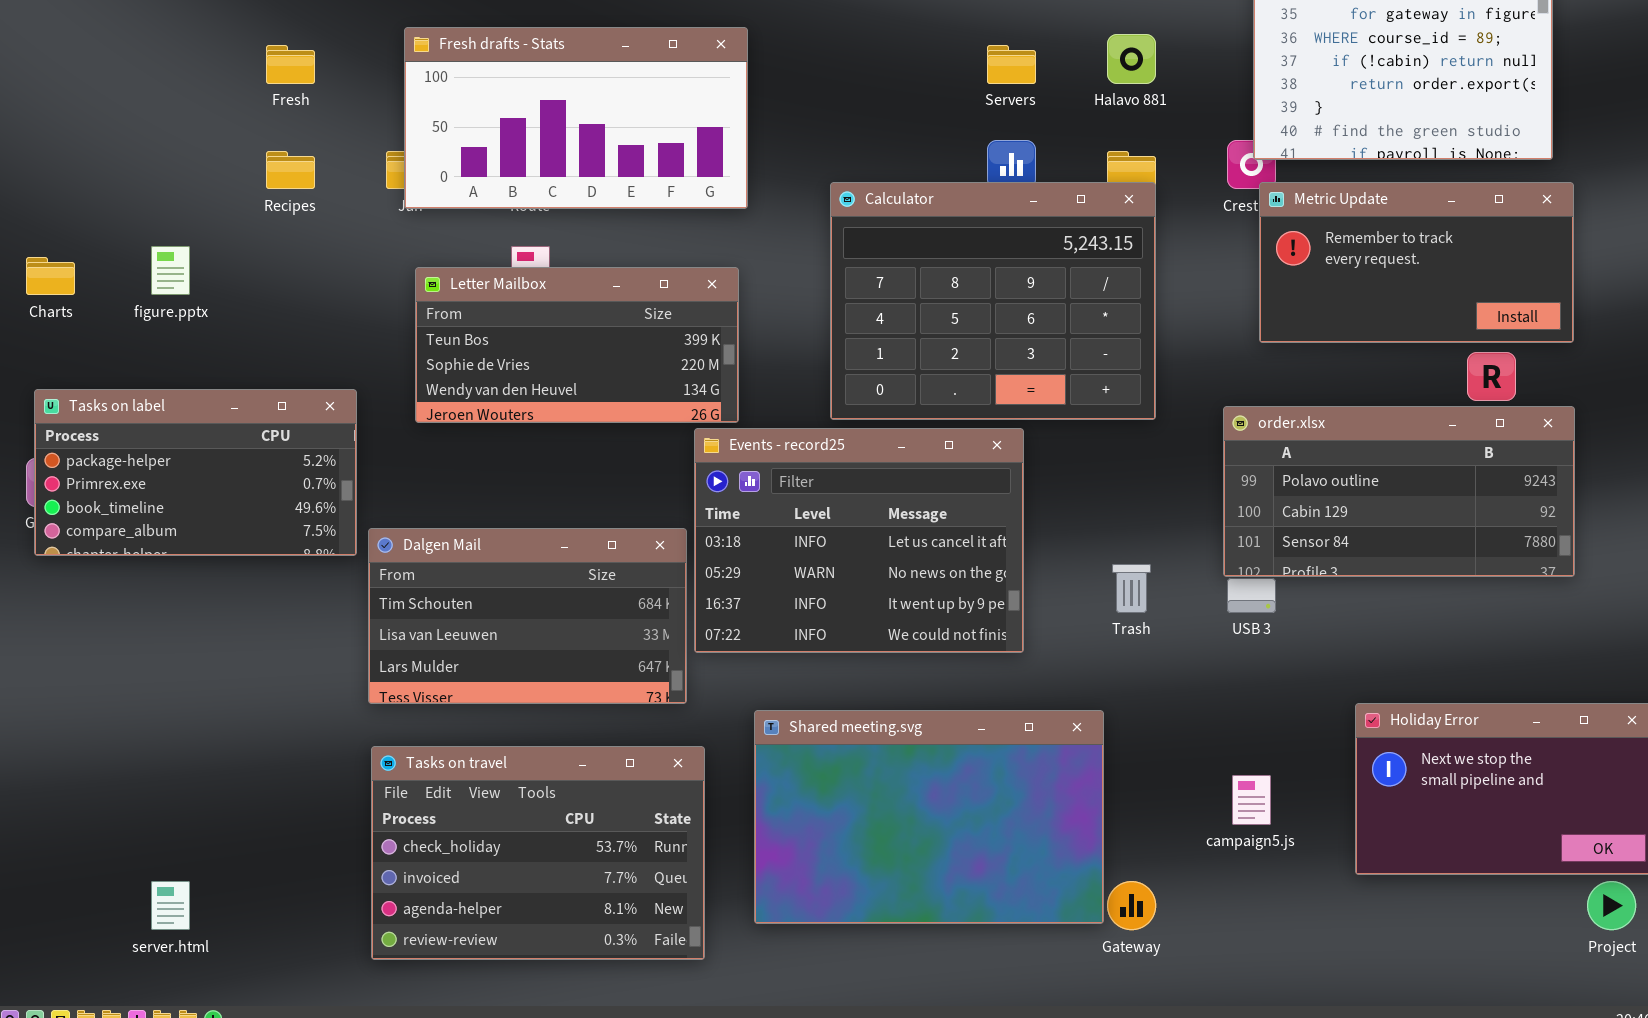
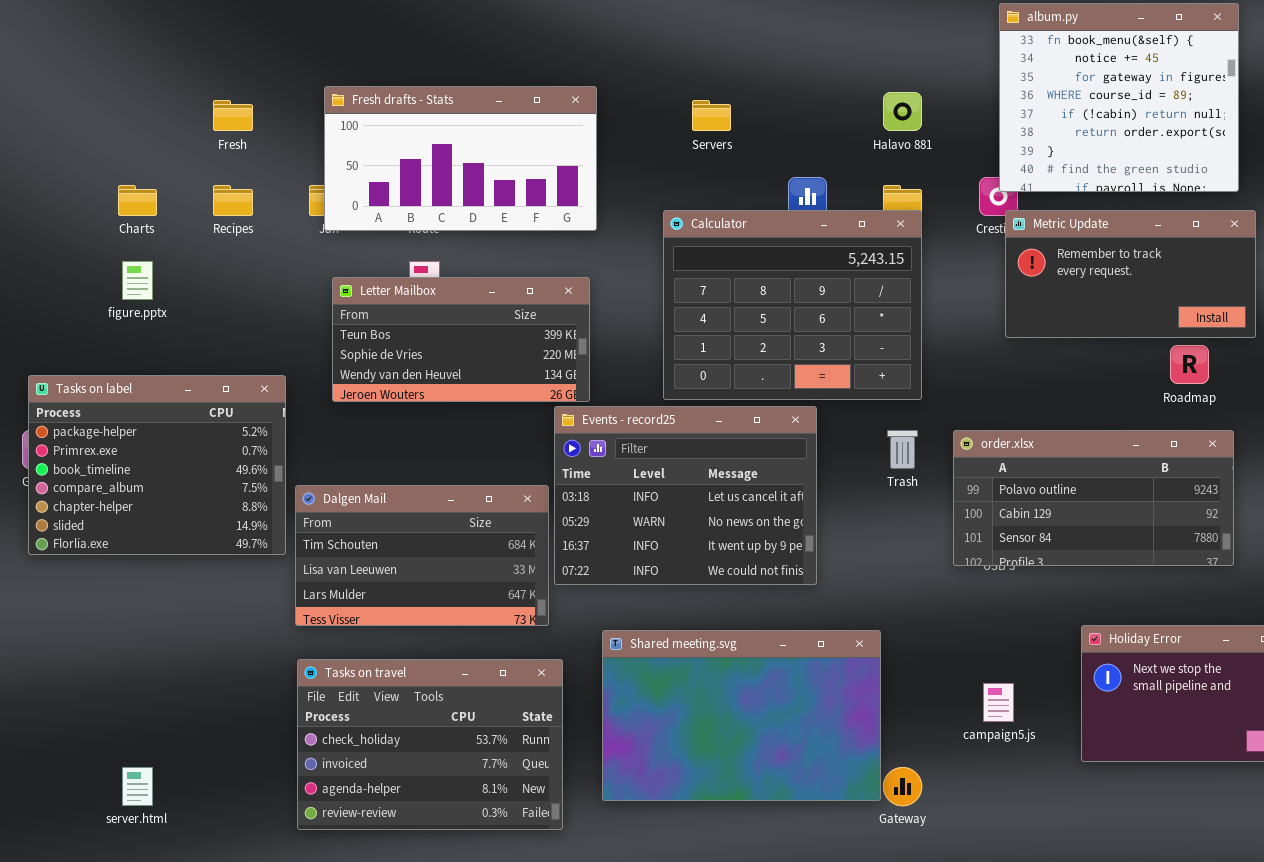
Servers: [987,45,1036,84] -> [692,100,731,131], moved
Charts: [26,257,75,295] -> [118,185,157,216], moved
Tasks on label: [34,389,357,556] -> [28,375,286,555], resized
order.xlsx: [1223,406,1575,577] -> [953,430,1234,566], moved
Trash: [1112,564,1151,613] -> [887,430,918,469], moved

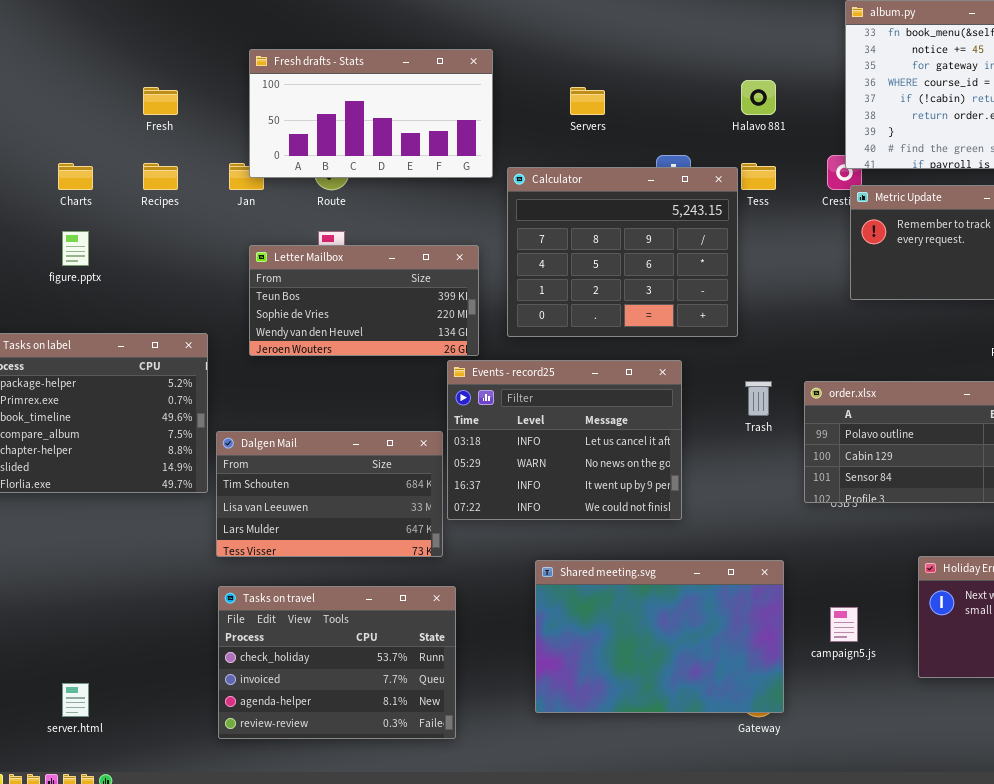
Fresh drafts - Stats: [324,86,597,231] -> [249,49,493,178], moved
Calculator: [663,210,922,400] -> [507,167,738,337], moved
Shared meeting.svg: [602,630,881,801] -> [535,560,784,713], moved

